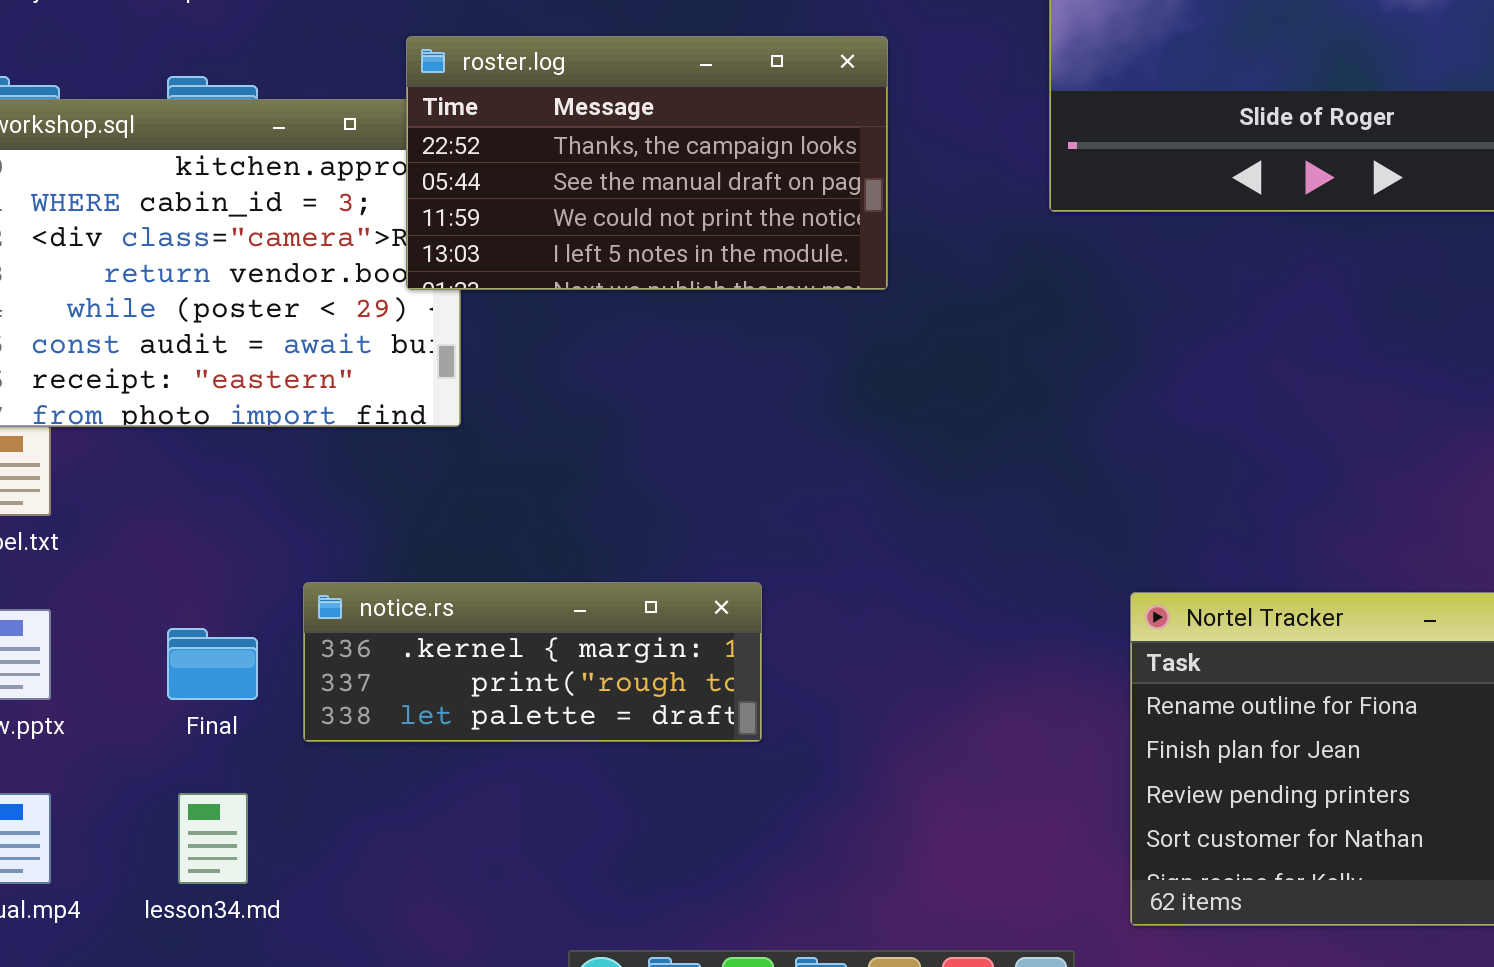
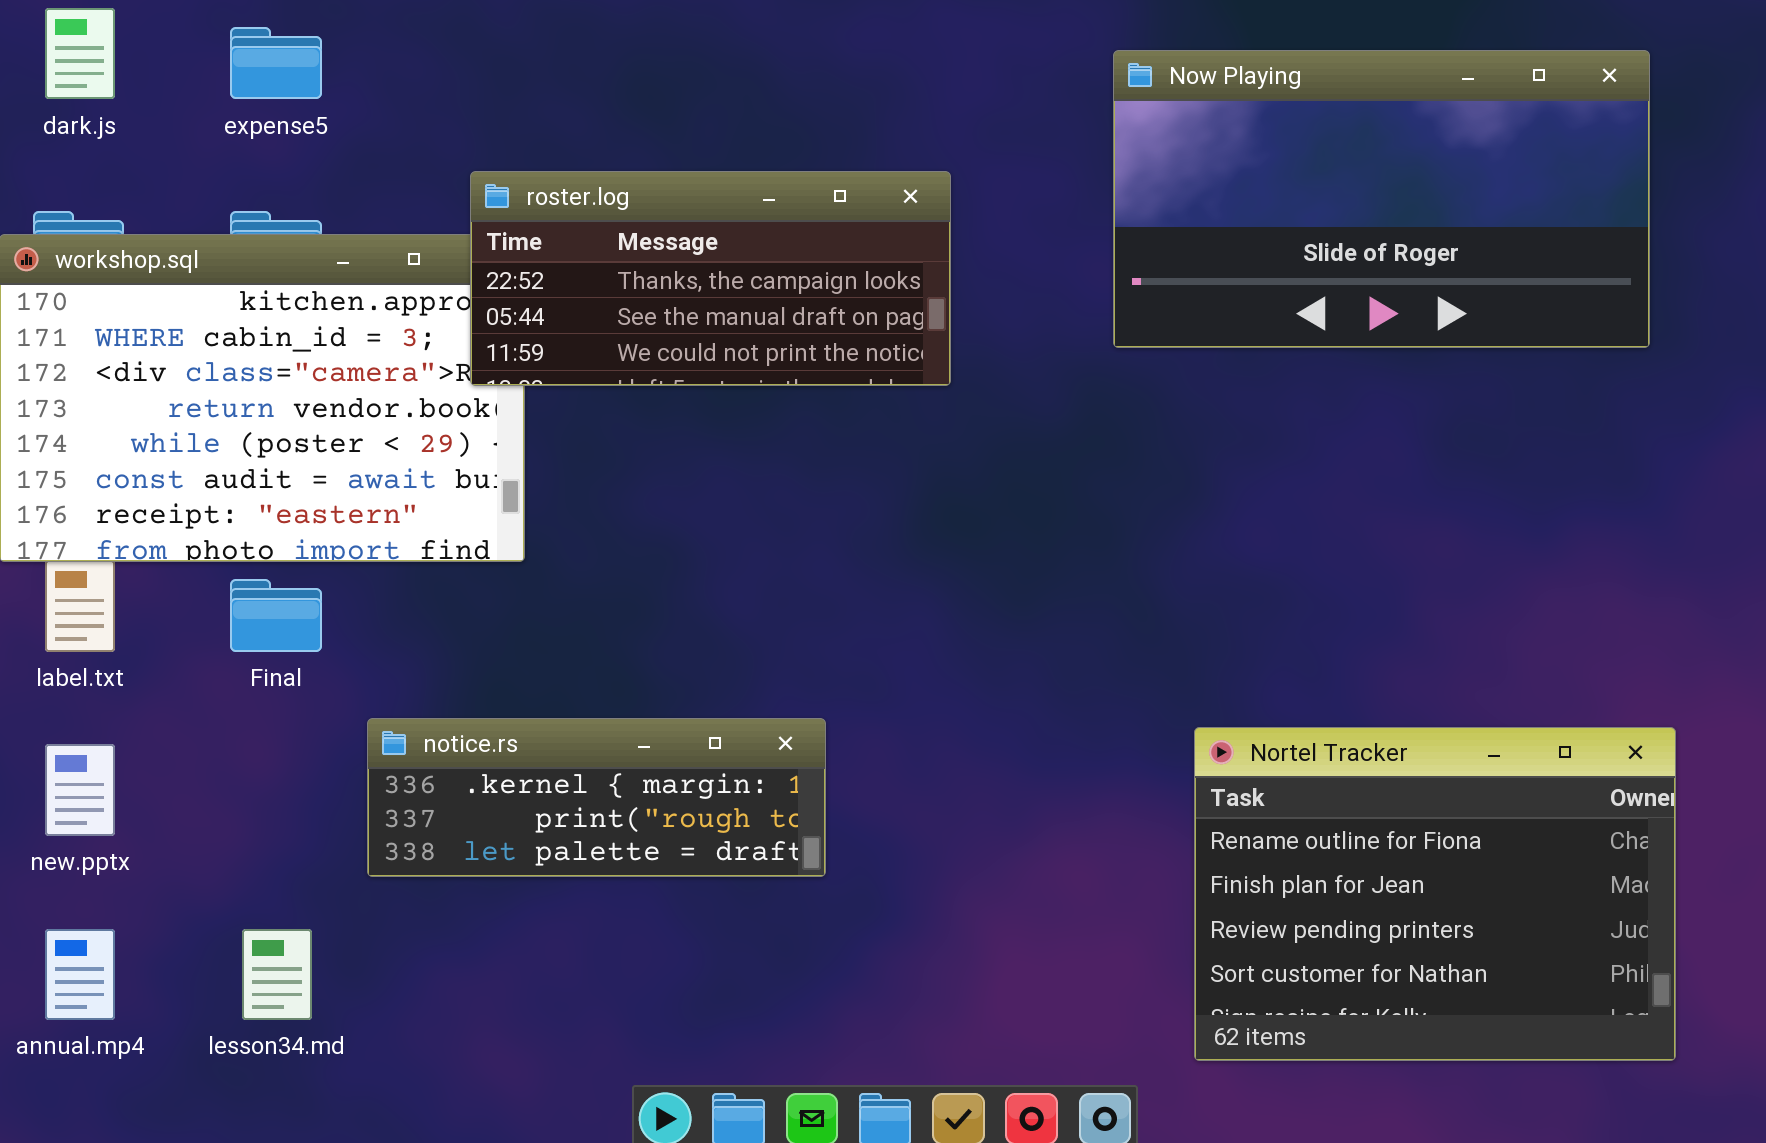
roster.log: [406,36,888,290] -> [470,171,951,386], resized
Final: [167,628,258,700] -> [230,579,322,652], moved

